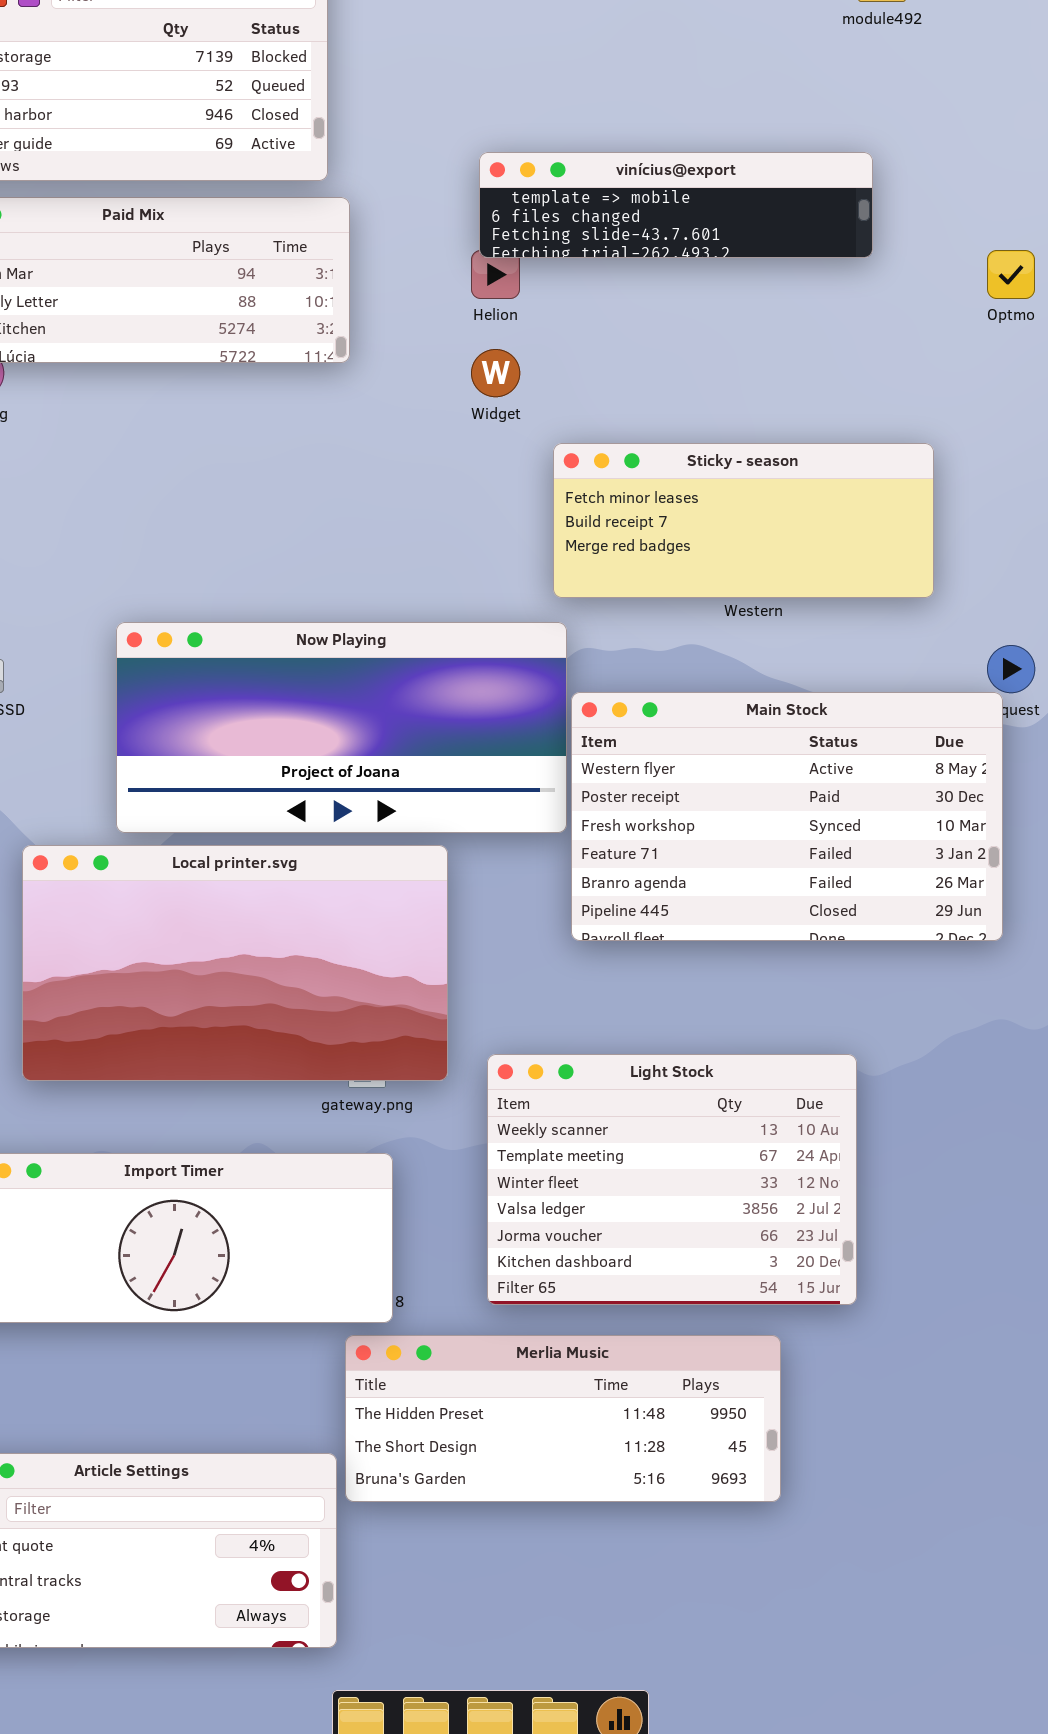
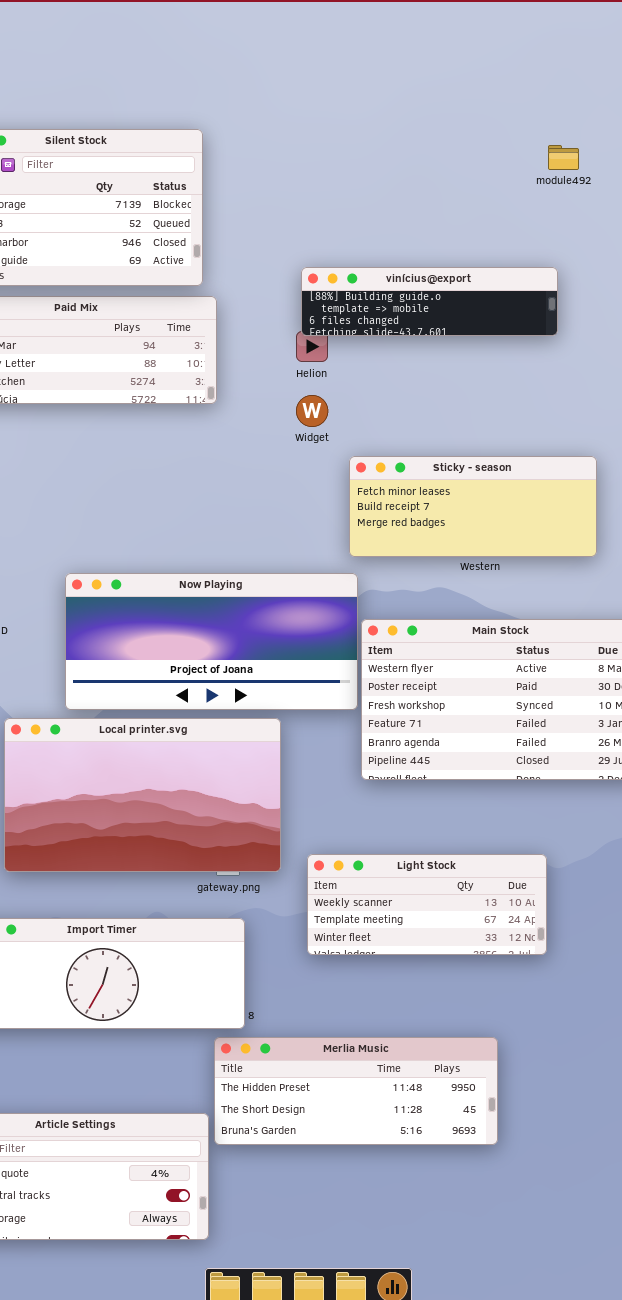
vinícius@export: [479,152,873,258] -> [301,267,558,336], scrolled up 1 row
Light Stock: [487,1054,857,1305] -> [307,854,547,955], resized

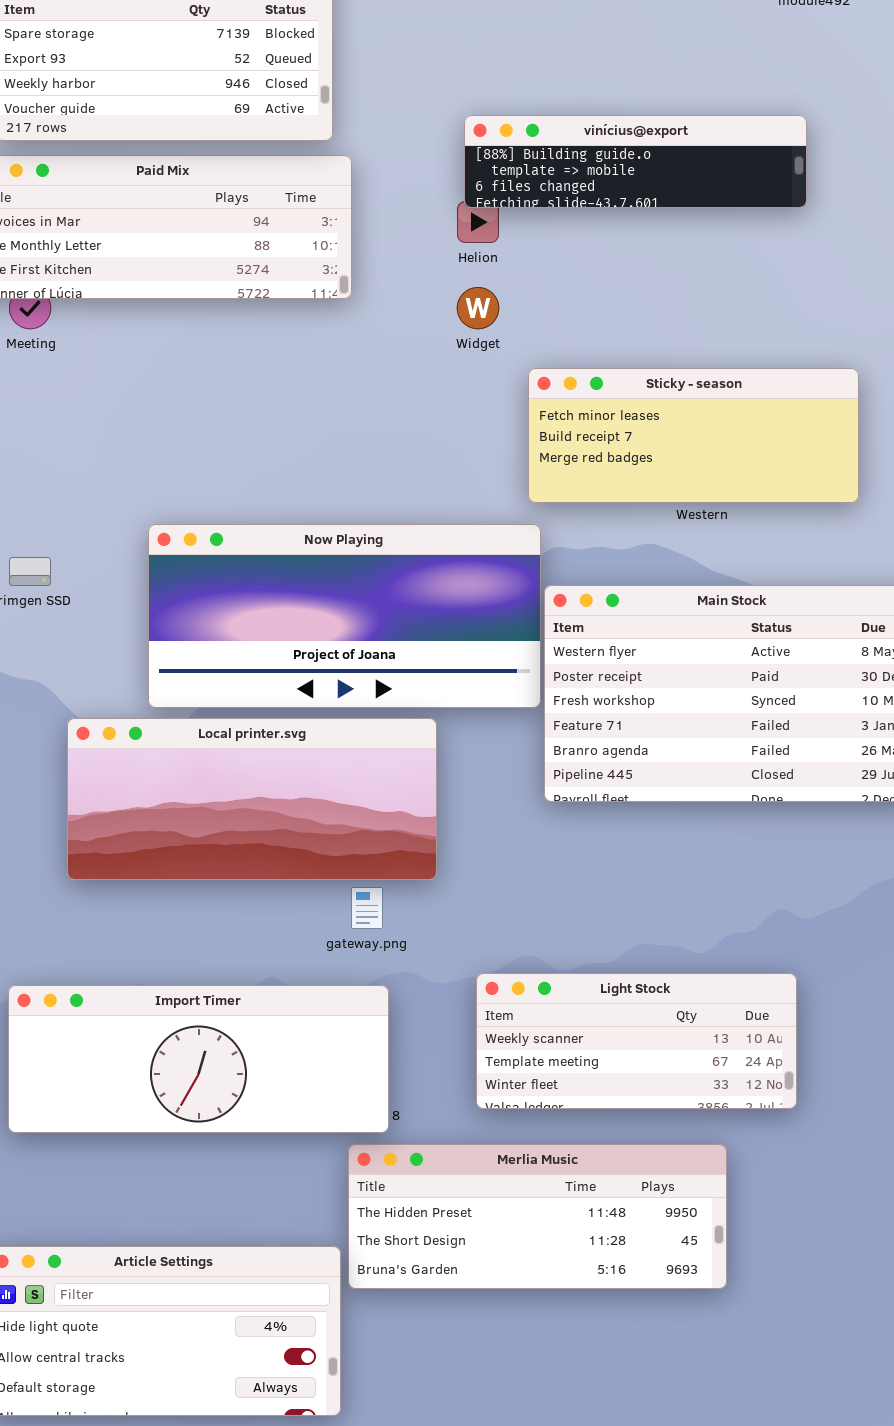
Local printer.svg: [4,718,281,872] -> [67,718,437,880], resized
Light Stock: [307,854,547,955] -> [476,973,797,1109], moved

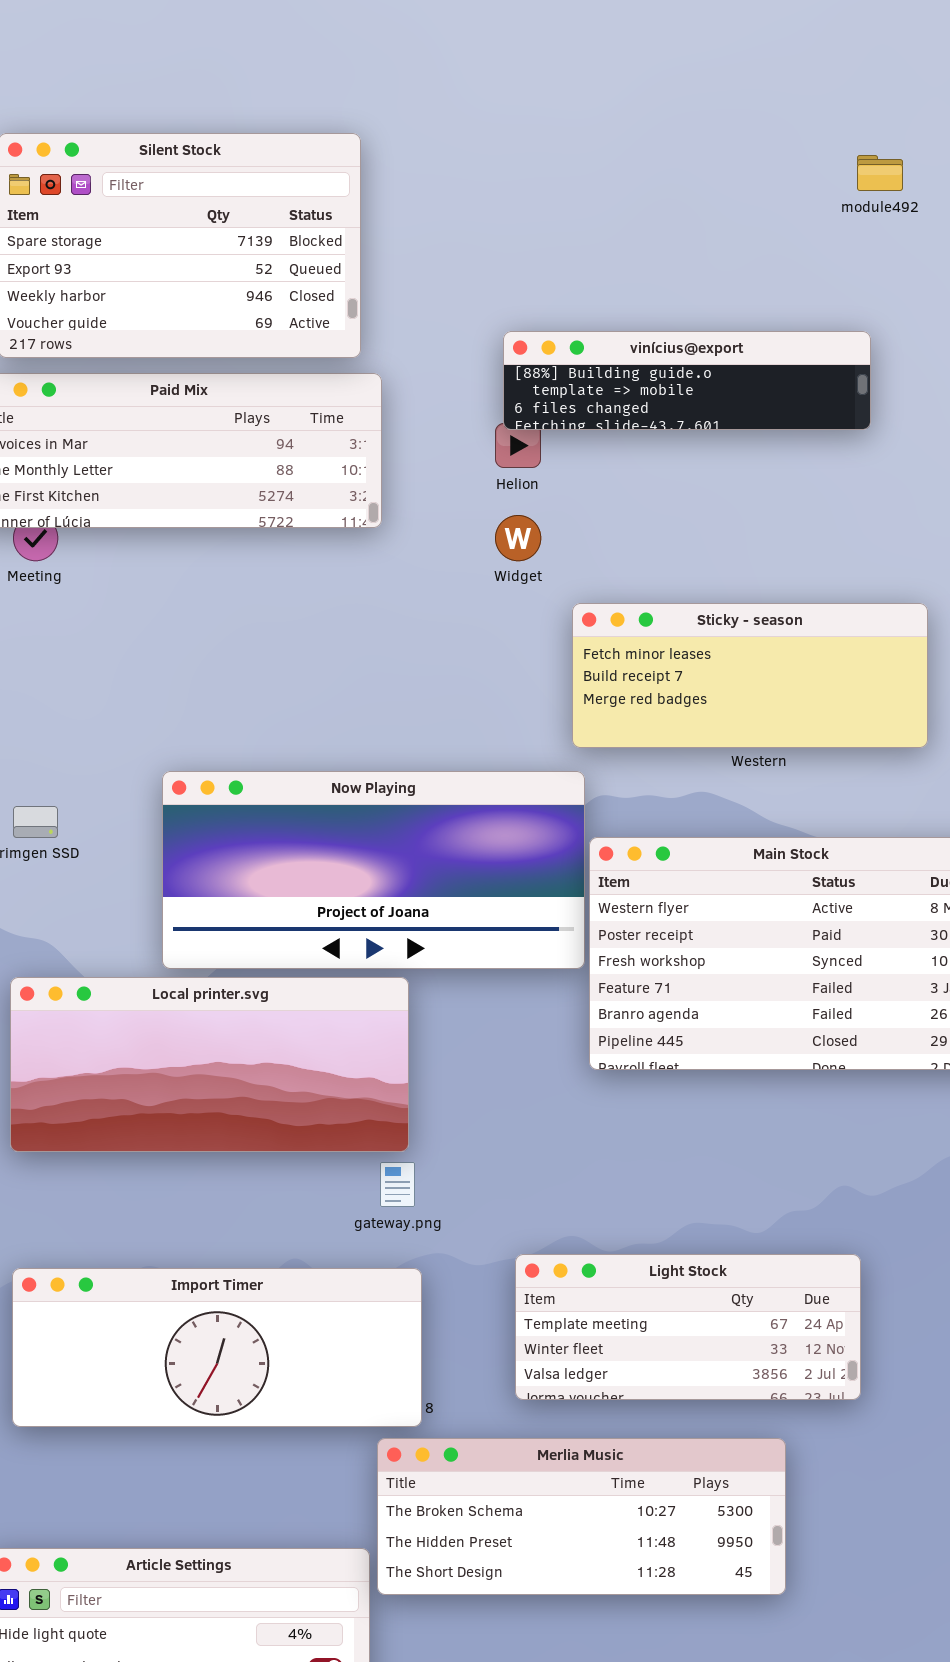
Local printer.svg: [67,718,437,880] -> [10,977,409,1152], moved
Light Stock: [476,973,797,1109] -> [515,1254,861,1400], scrolled down 1 row
Merlia Music: [348,1144,727,1289] -> [377,1438,786,1595], scrolled up 1 row

